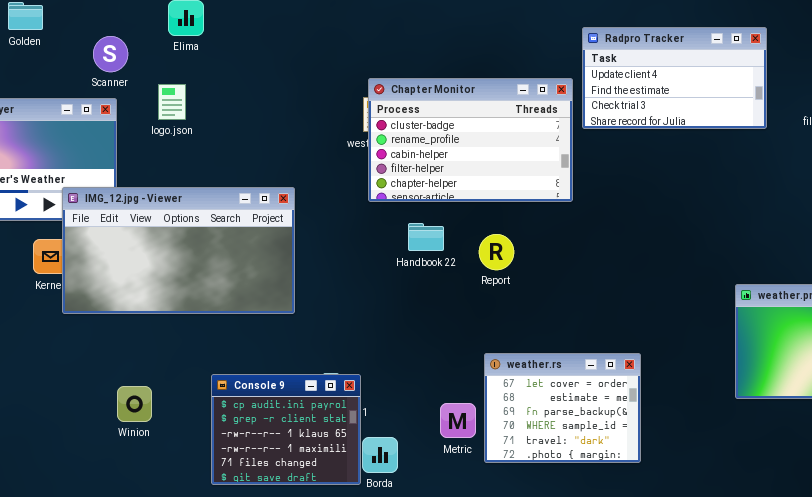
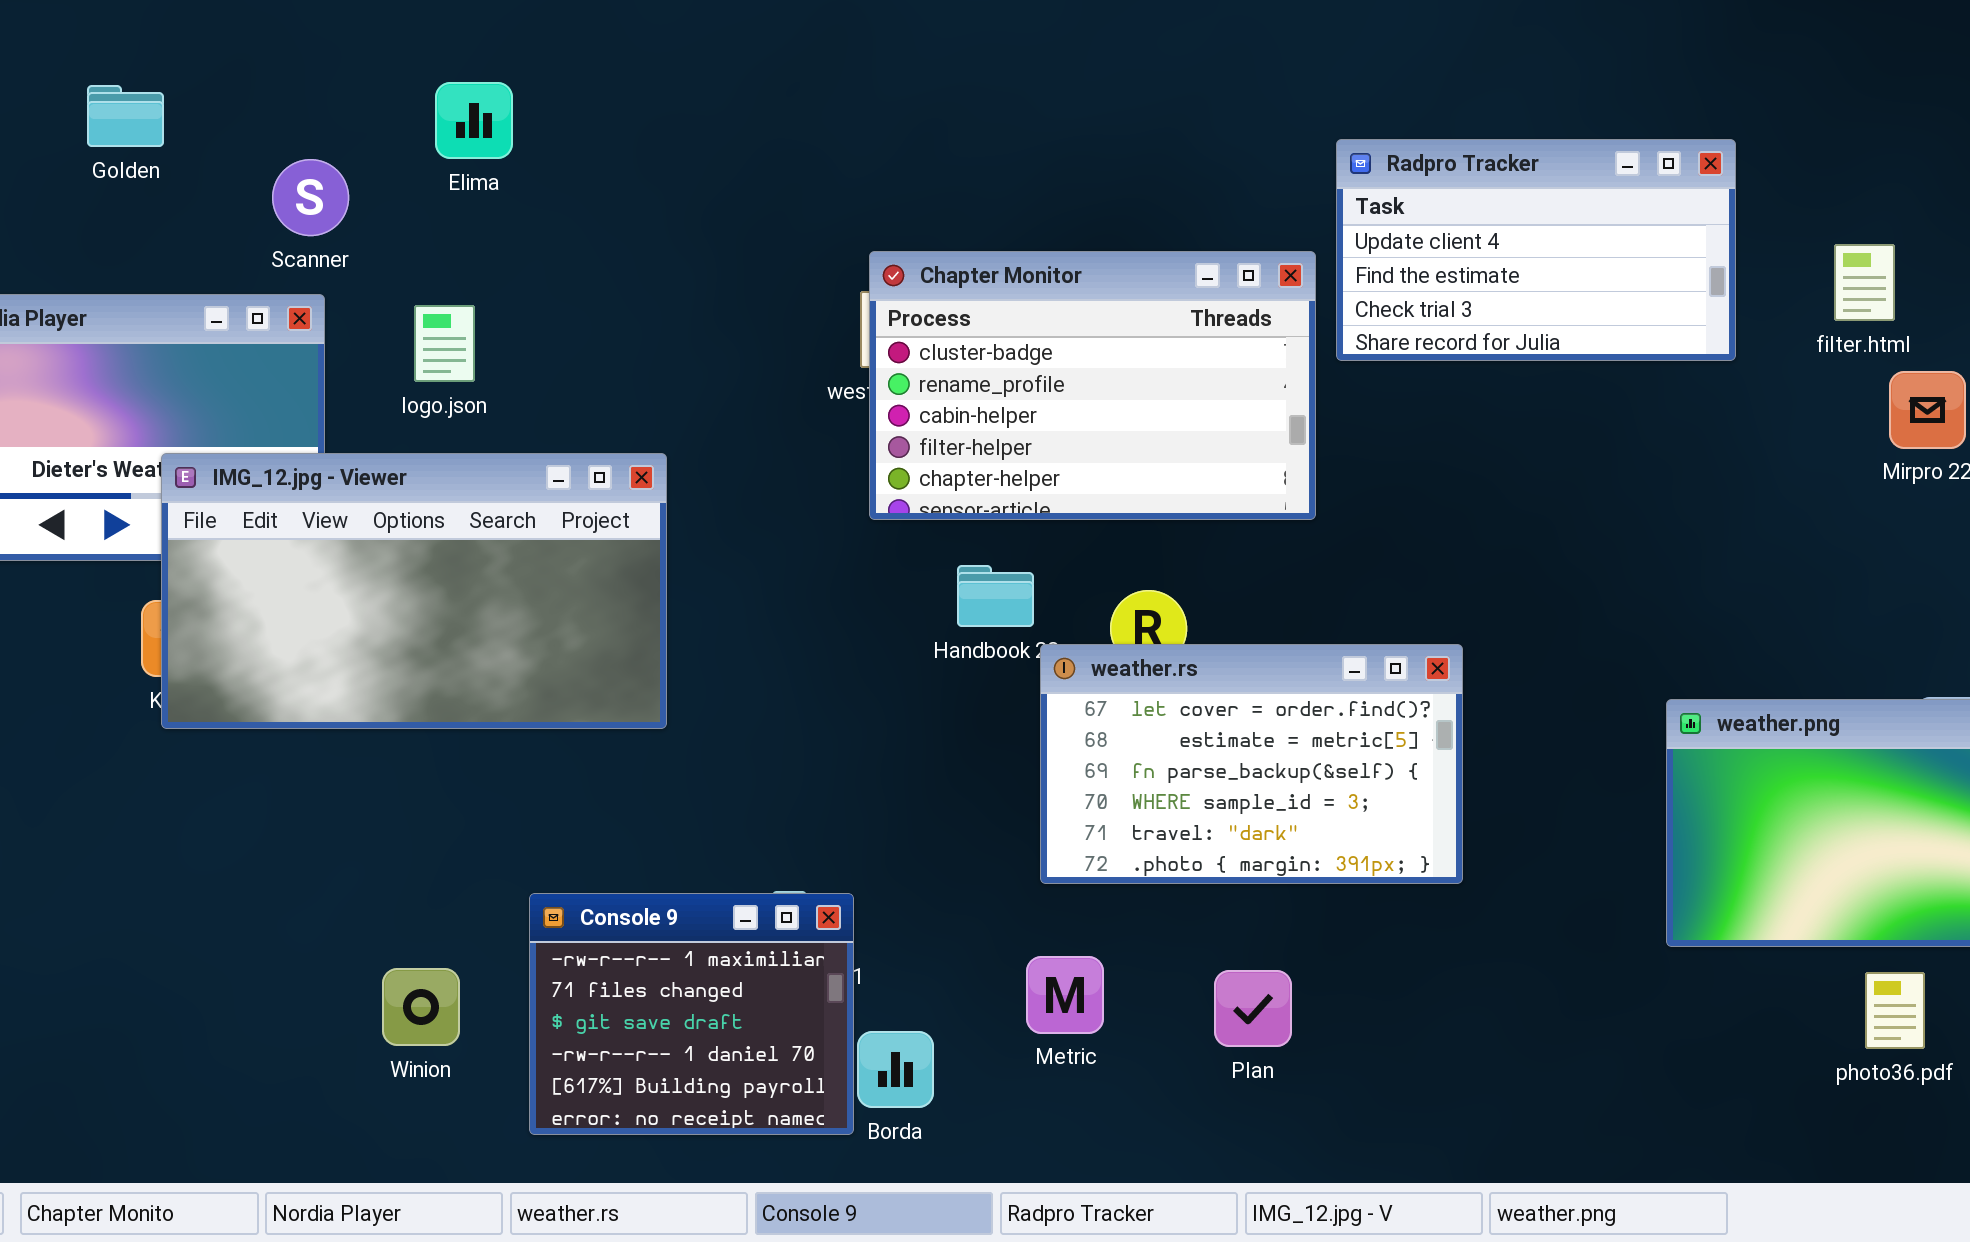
logo.json: [158,84,186,120] -> [414,305,475,382], moved
IMG_12.jpg - Viewer: [62,187,295,314] -> [161,453,667,729], moved
weather.rs: [484,353,641,463] -> [1040,644,1463,884], moved, resized
Console 9: [211,374,361,485] -> [529,893,854,1135], scrolled down 3 rows
Winion: [117,386,152,422] -> [382,968,460,1046], moved

